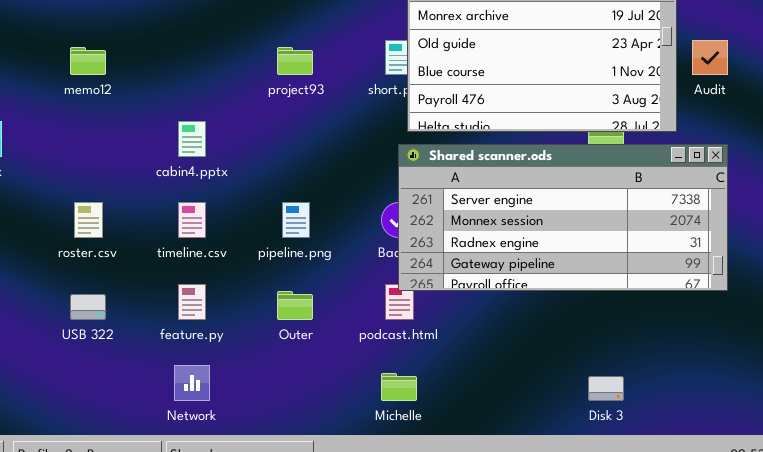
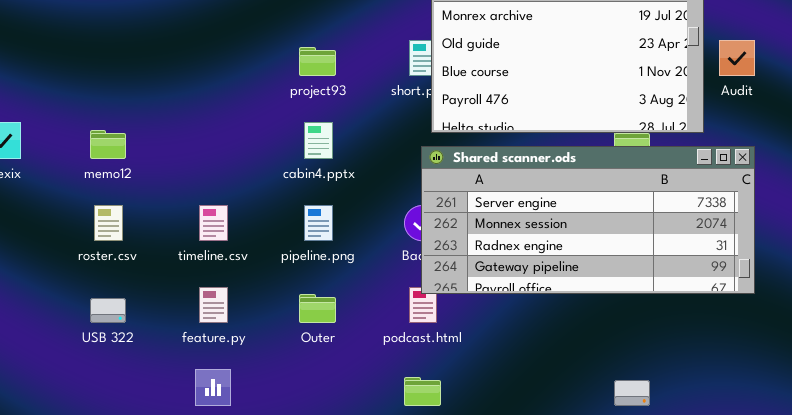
memo12: [70,47,106,75] -> [90,130,126,159], moved
cabin4.pptx: [178,121,206,157] -> [304,122,333,159], moved

